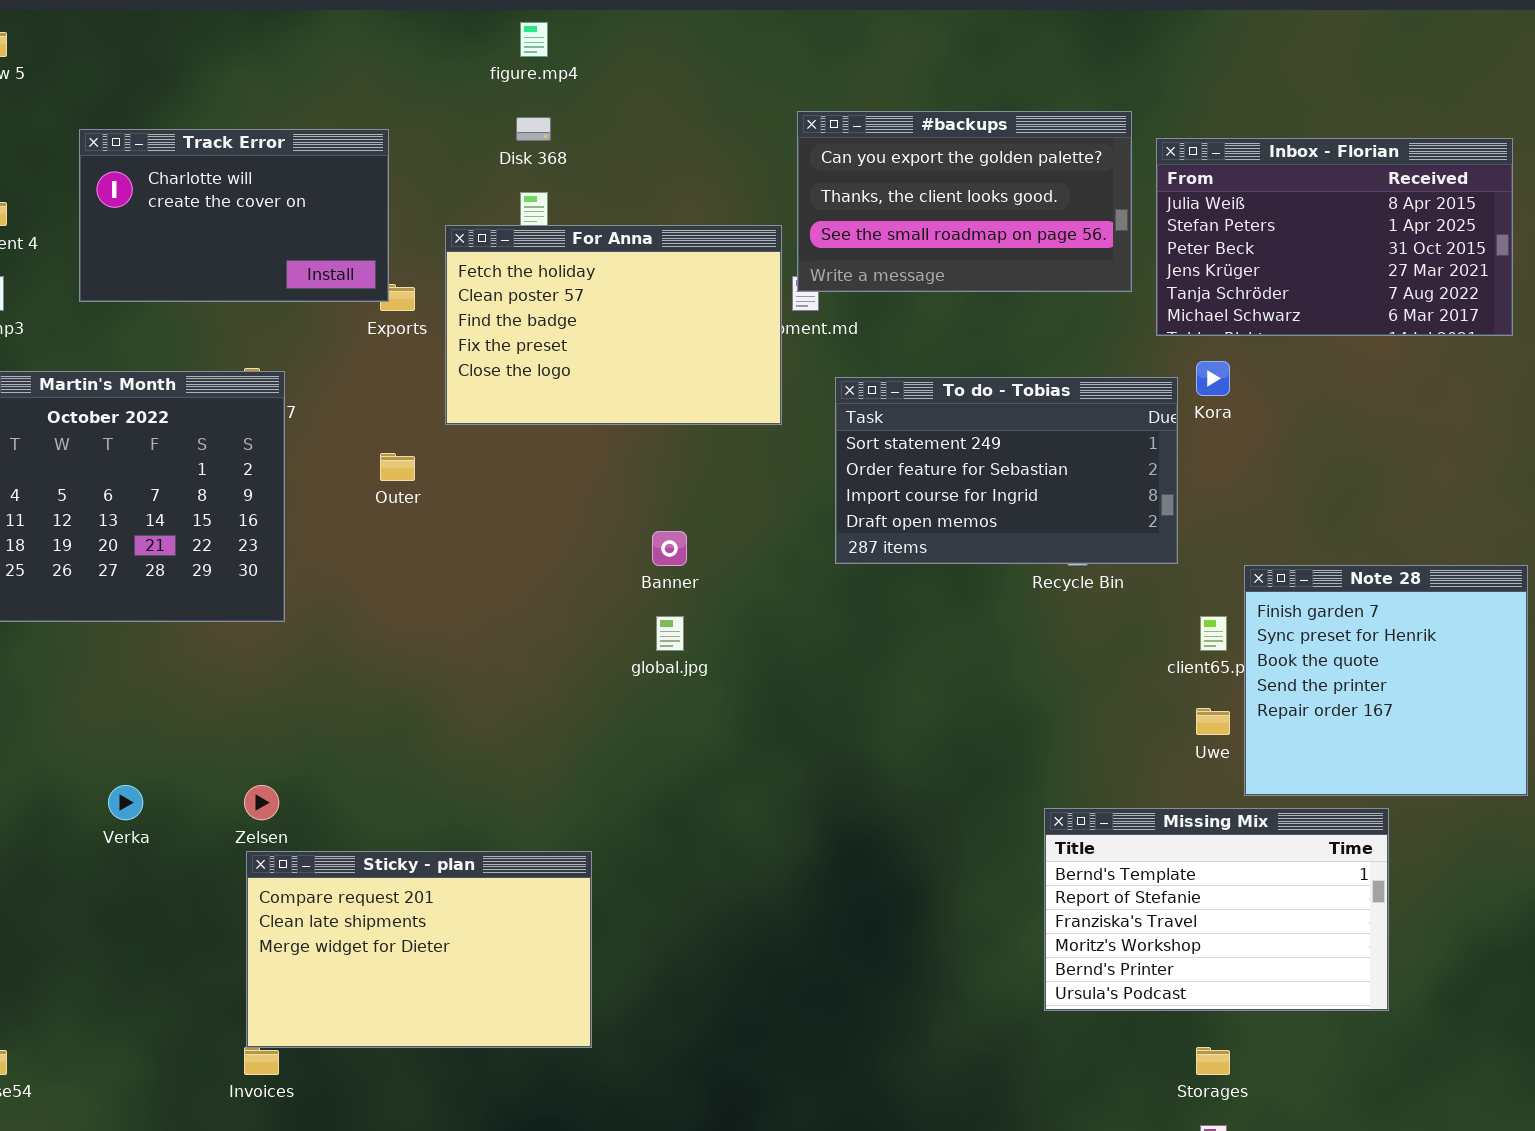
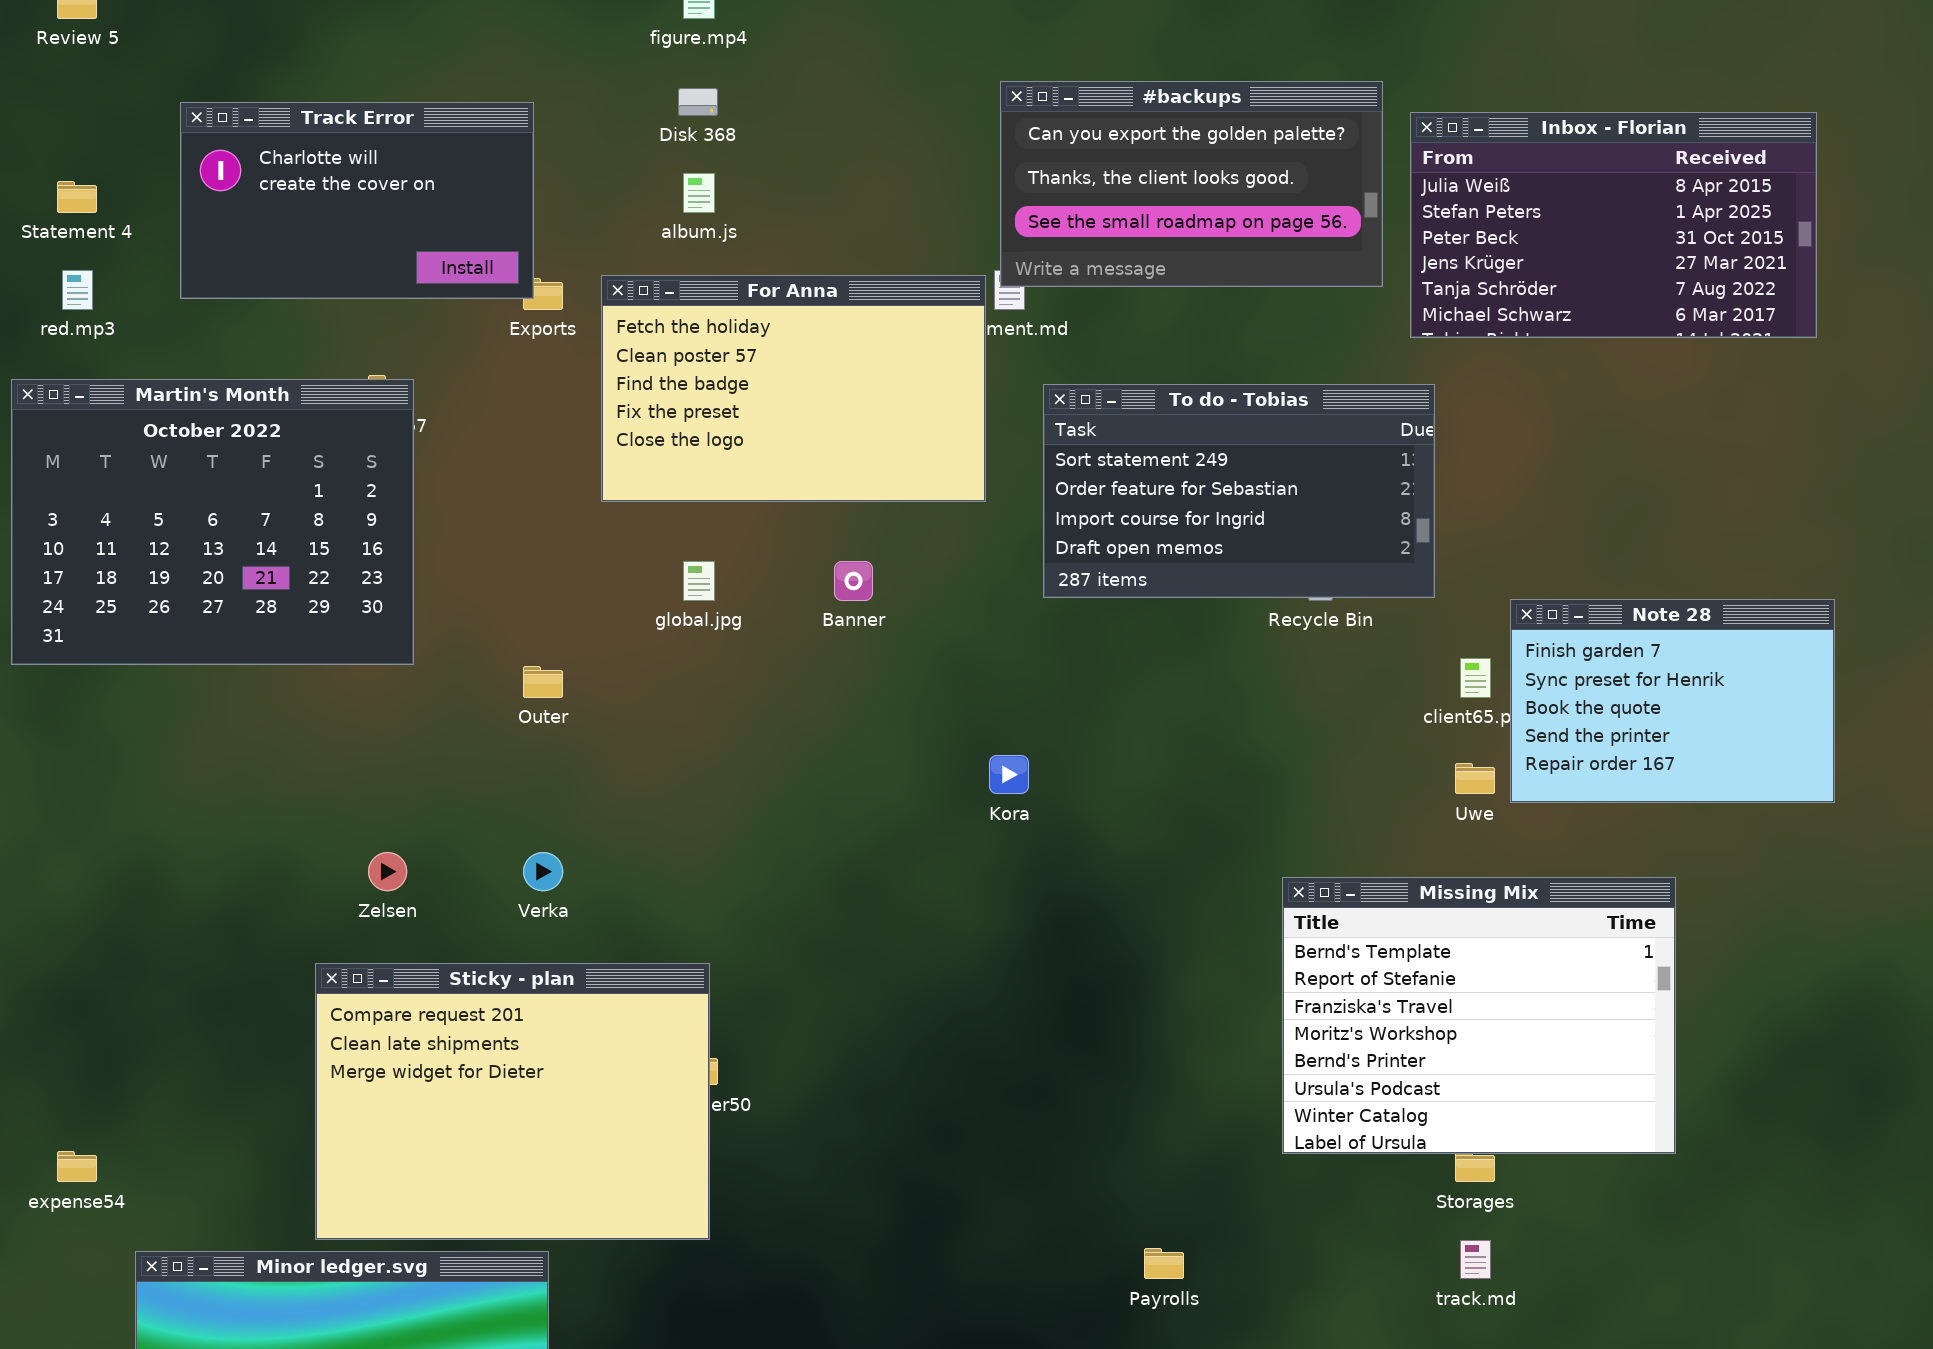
For Anna: [445,225,782,425] -> [601,275,986,502], moved
Kora: [1196,361,1230,396] -> [989,755,1029,794], moved
Outer: [380,453,415,481] -> [523,666,563,698], moved
Note 28: [1244,565,1528,796] -> [1510,599,1835,803], resized
global.jpg: [656,616,684,651] -> [683,561,715,601], moved
Verka: [108,785,143,820] -> [523,852,563,891], moved
Missing Mix: [1044,808,1389,1011] -> [1282,877,1676,1154], resized
Sticky - plan: [246,851,592,1048] -> [315,963,710,1240], moved, resized

